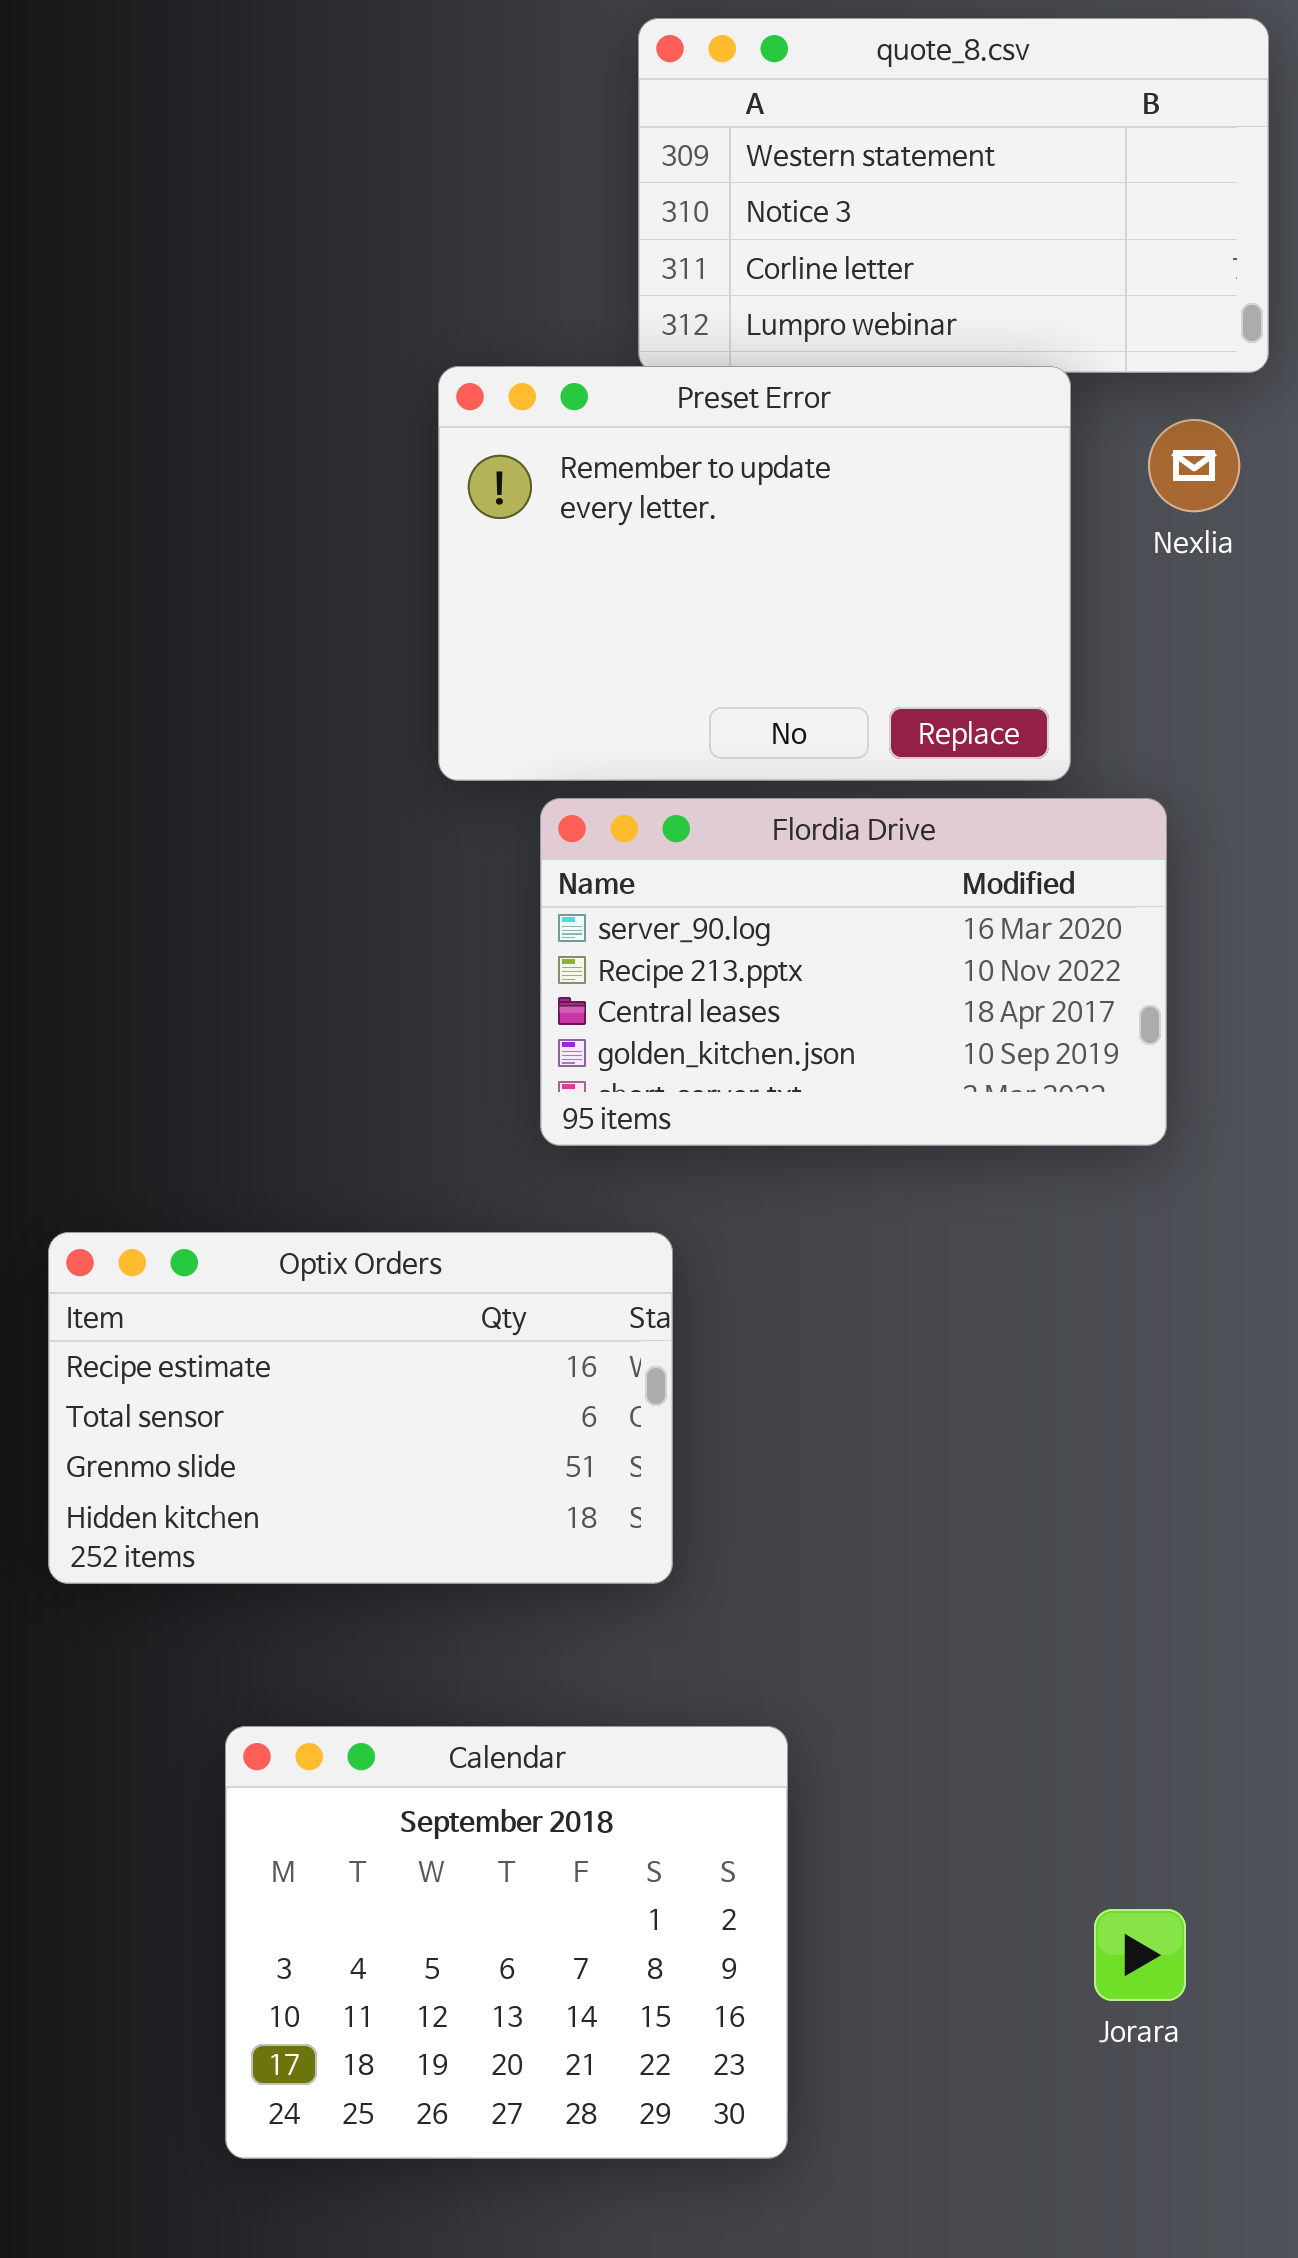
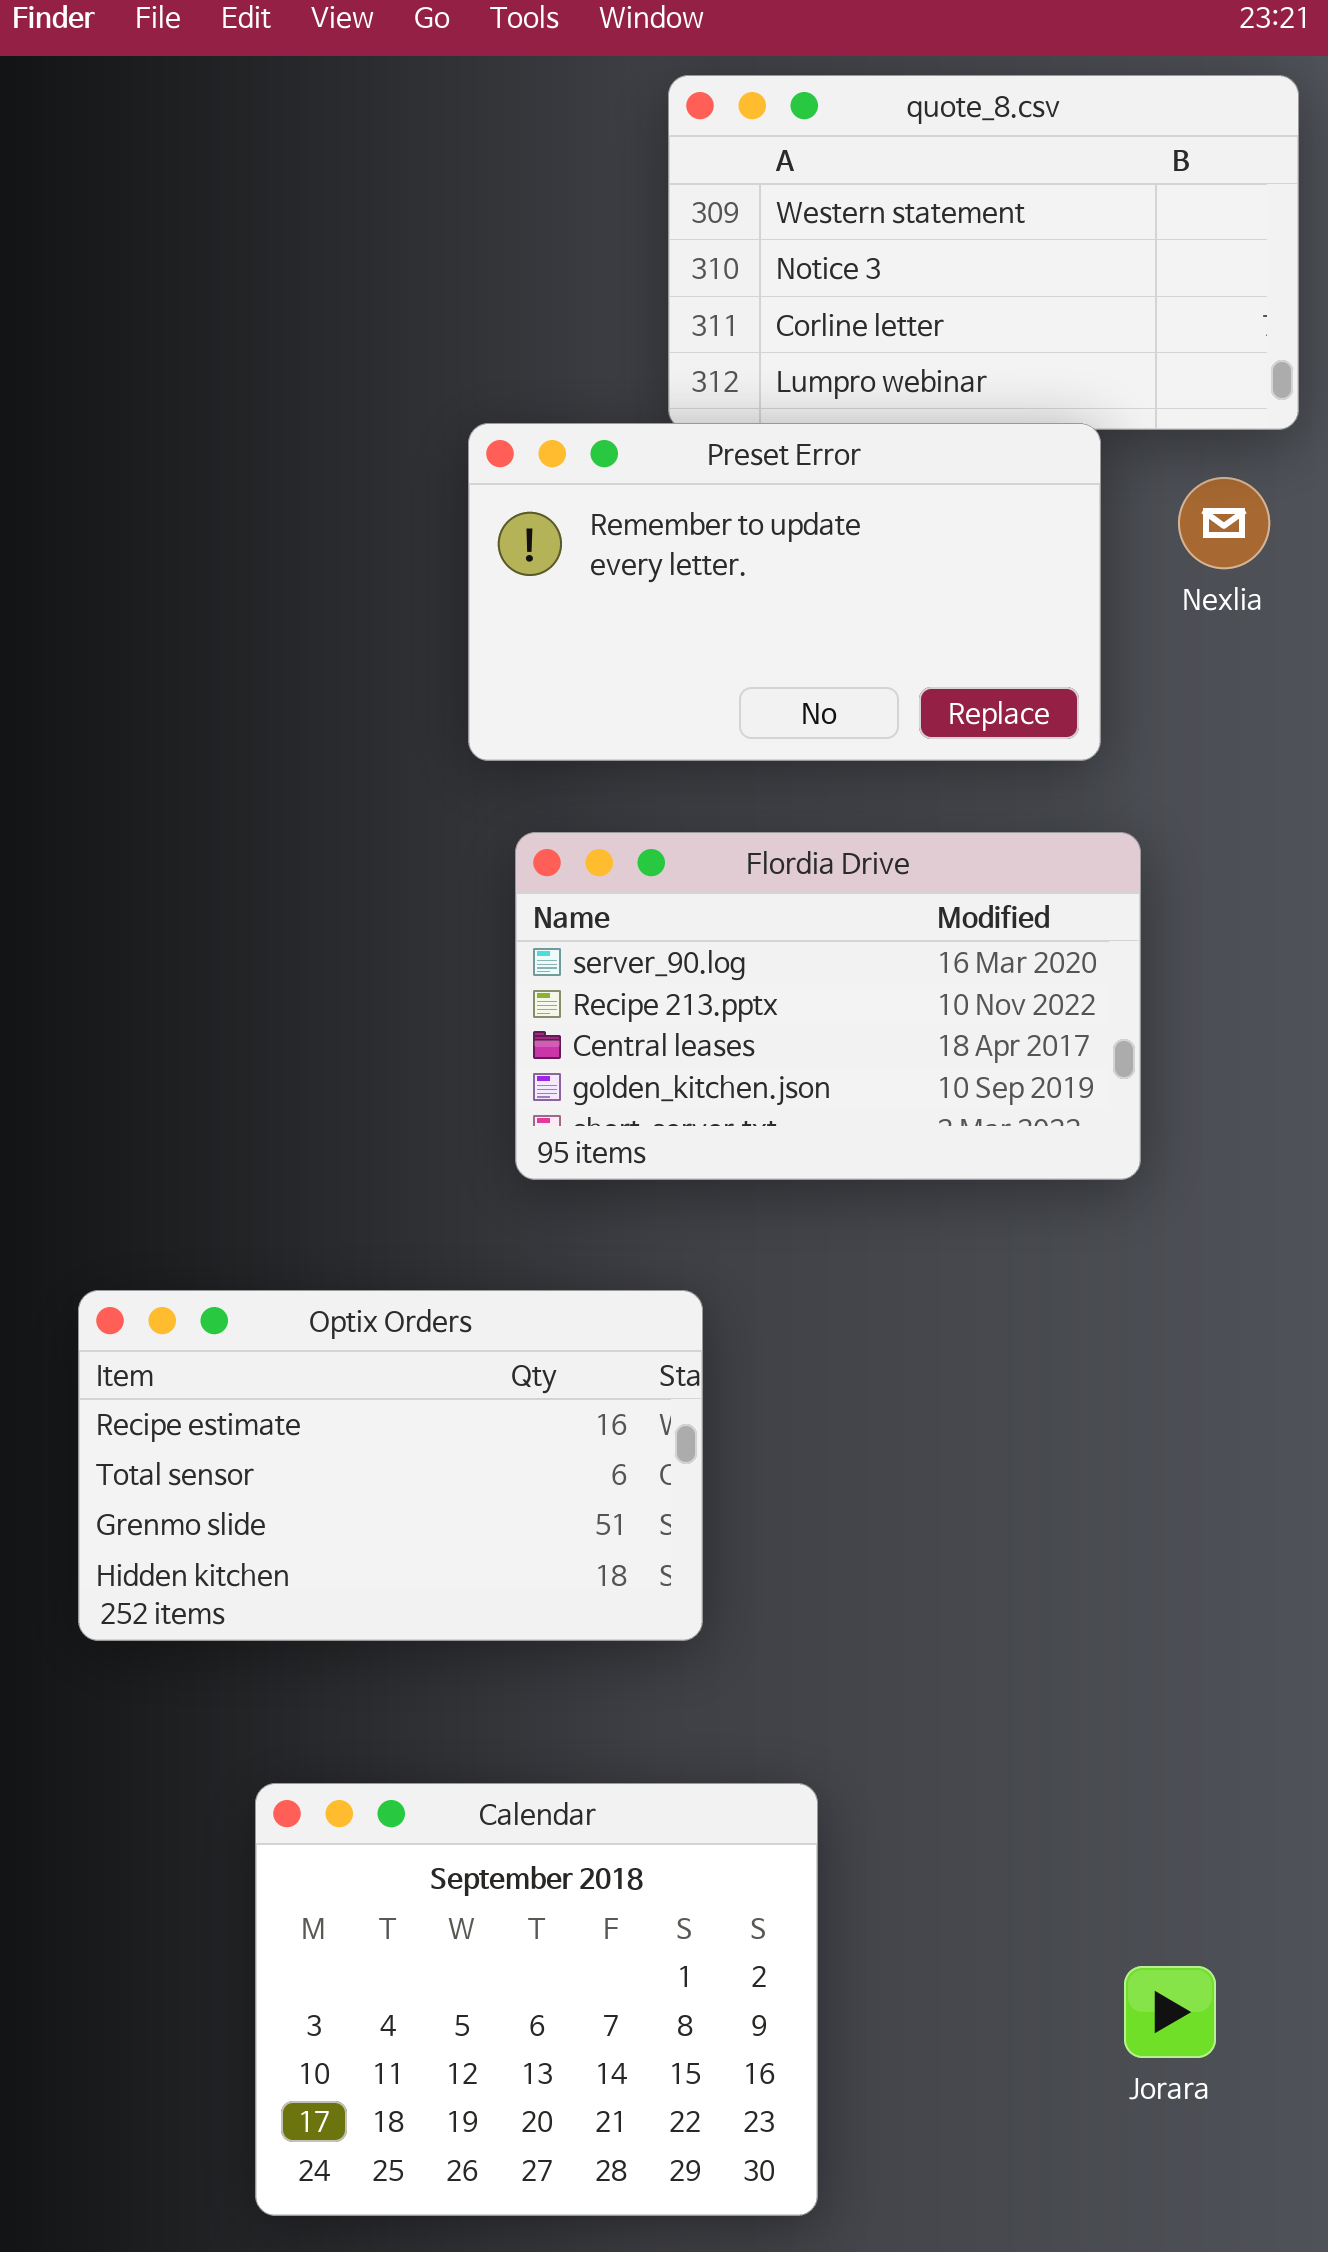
Preset Error: [438,366,1071,781] -> [468,423,1101,761], resized
Flordia Drive: [540,798,1167,1146] -> [515,832,1141,1180], moved

